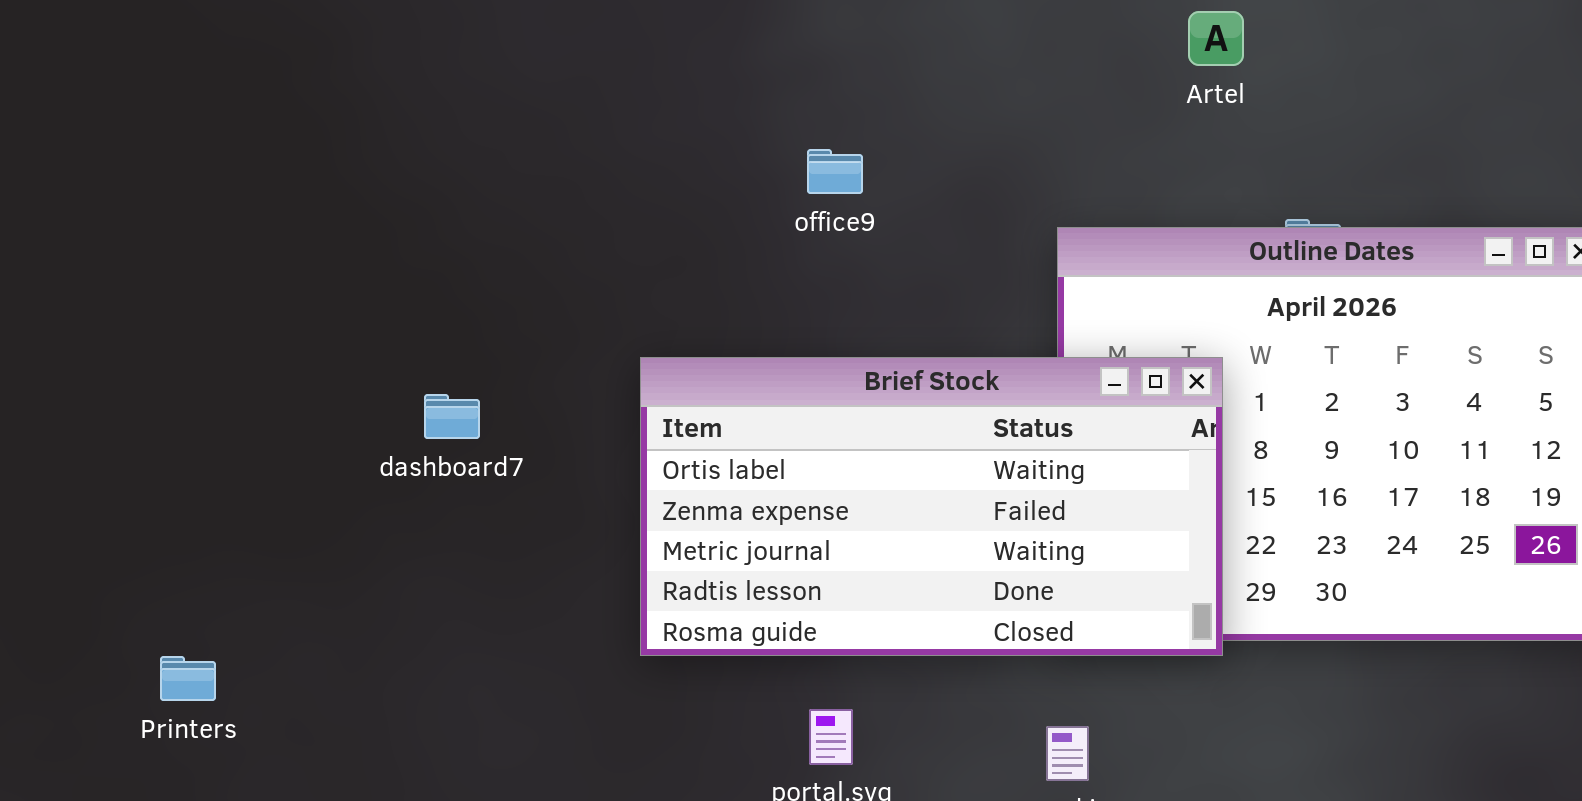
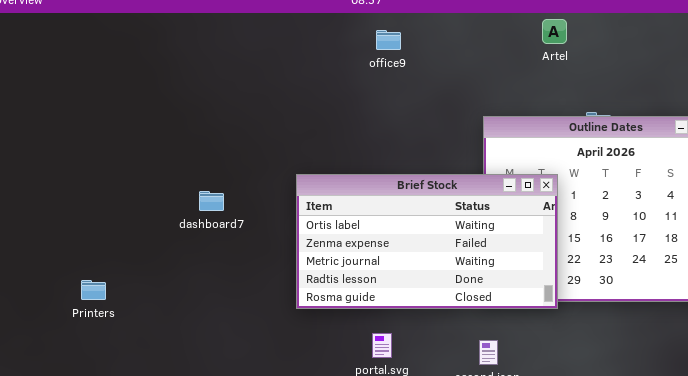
office9: [807,149,863,194] -> [376,30,401,50], moved
Printers: [160,656,216,701] -> [81,280,106,300], moved

